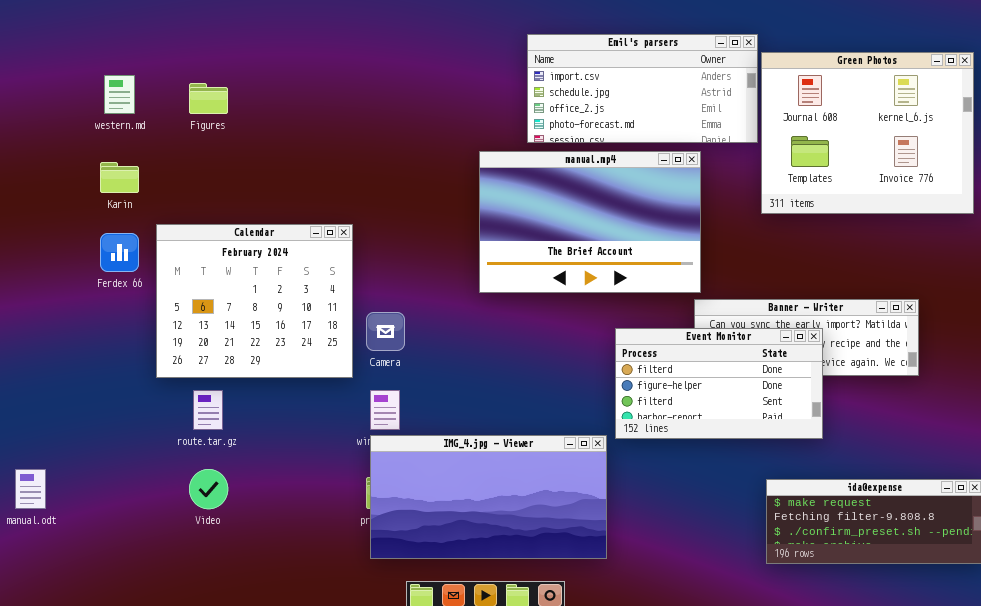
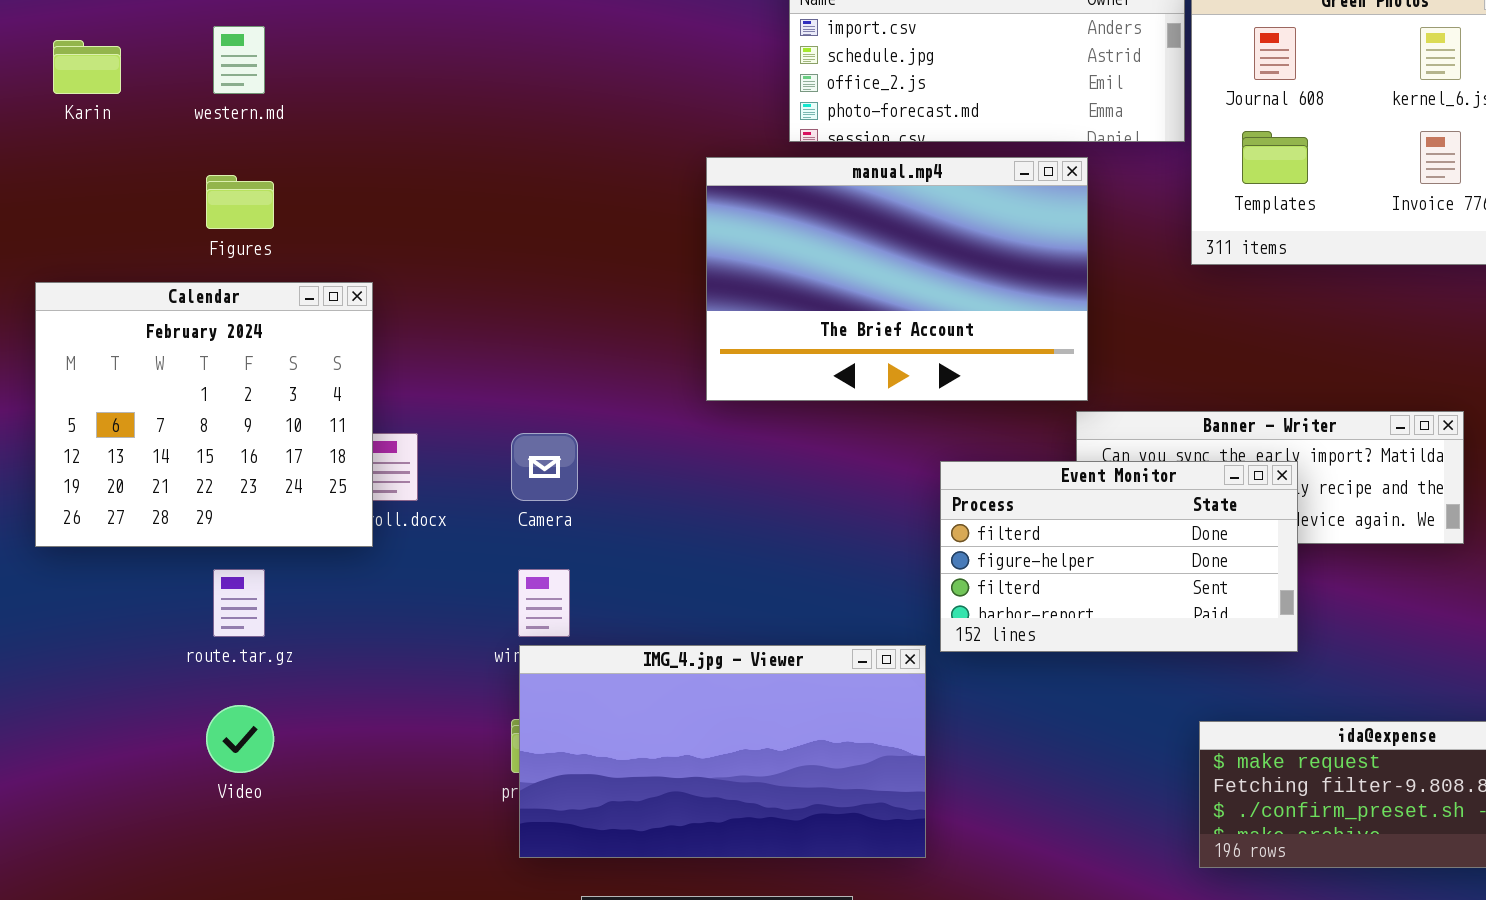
western.md: [104,75,135,114] -> [213,26,265,94], moved
Figures: [189,83,228,114] -> [206,175,274,229], moved
Karin: [100,162,139,193] -> [53,40,121,94], moved
Calendar: [156,224,353,378] -> [35,282,373,547], moved

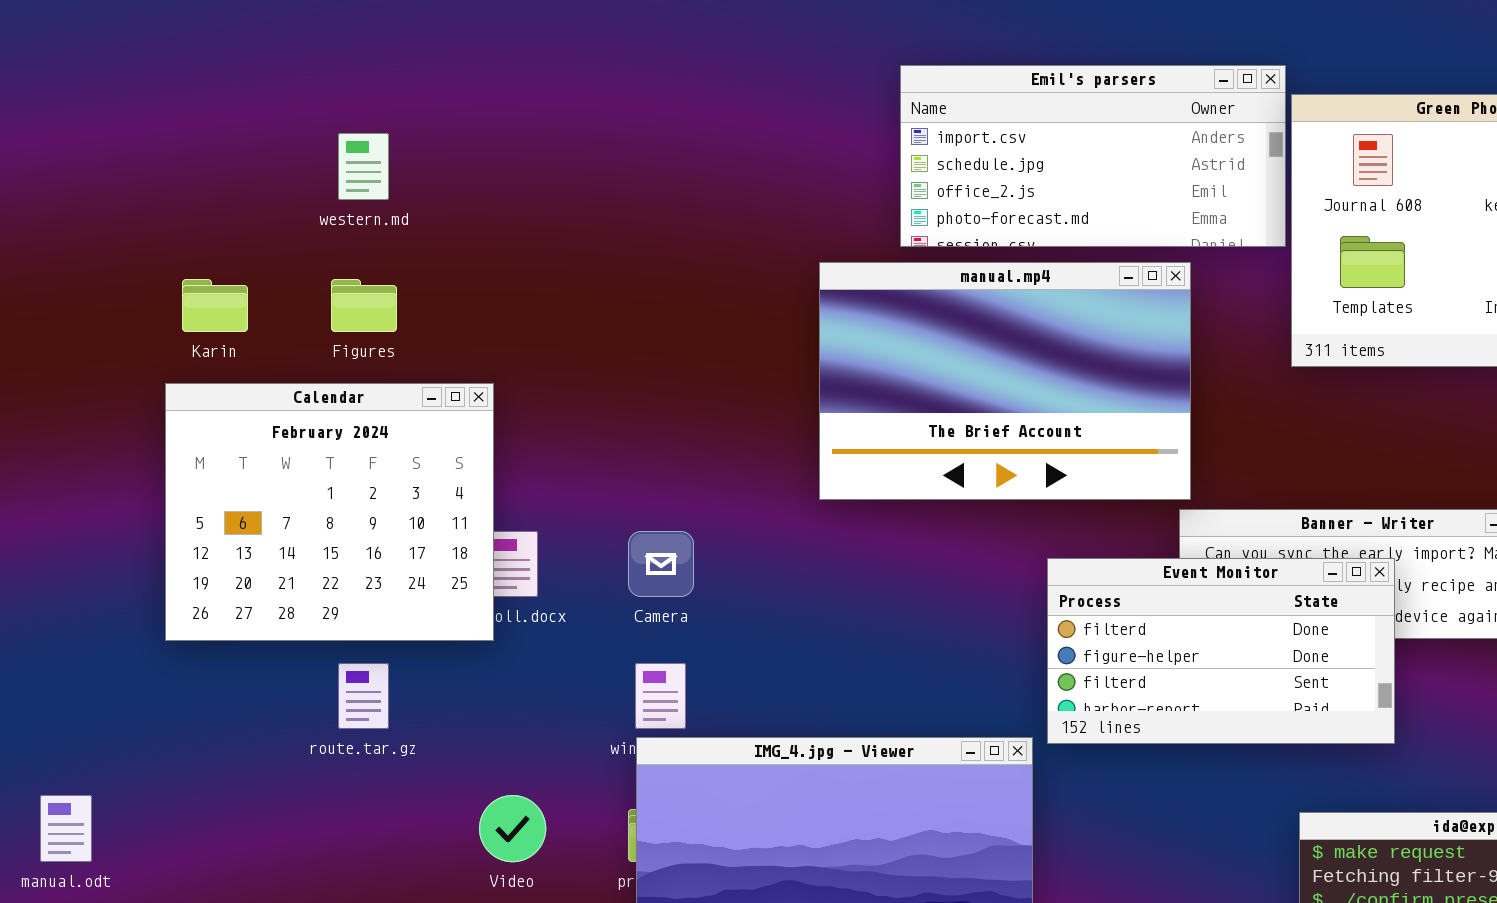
Karin: [53,40,121,94] -> [182,279,248,332], moved
Video: [206,705,274,773] -> [479,795,546,862], moved

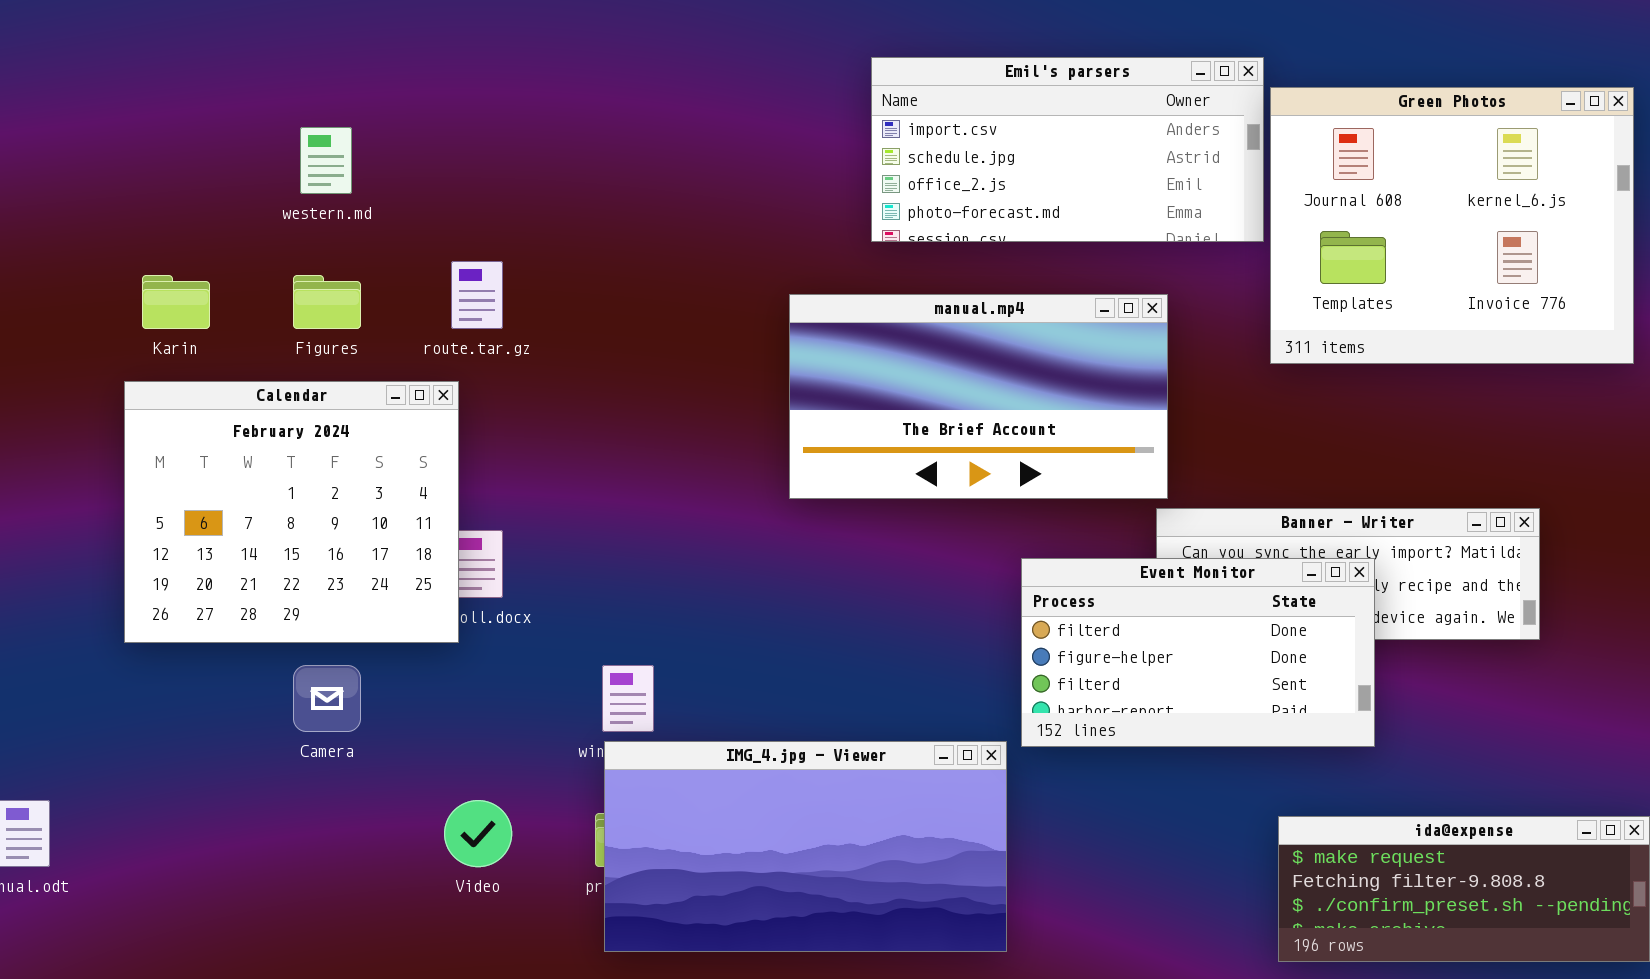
manual.mp4: [819,262,1191,500] -> [789,294,1168,499], resized
Camera: [628,531,694,597] -> [293,665,361,732], moved
route.tar.gz: [338,663,389,729] -> [451,261,503,329], moved

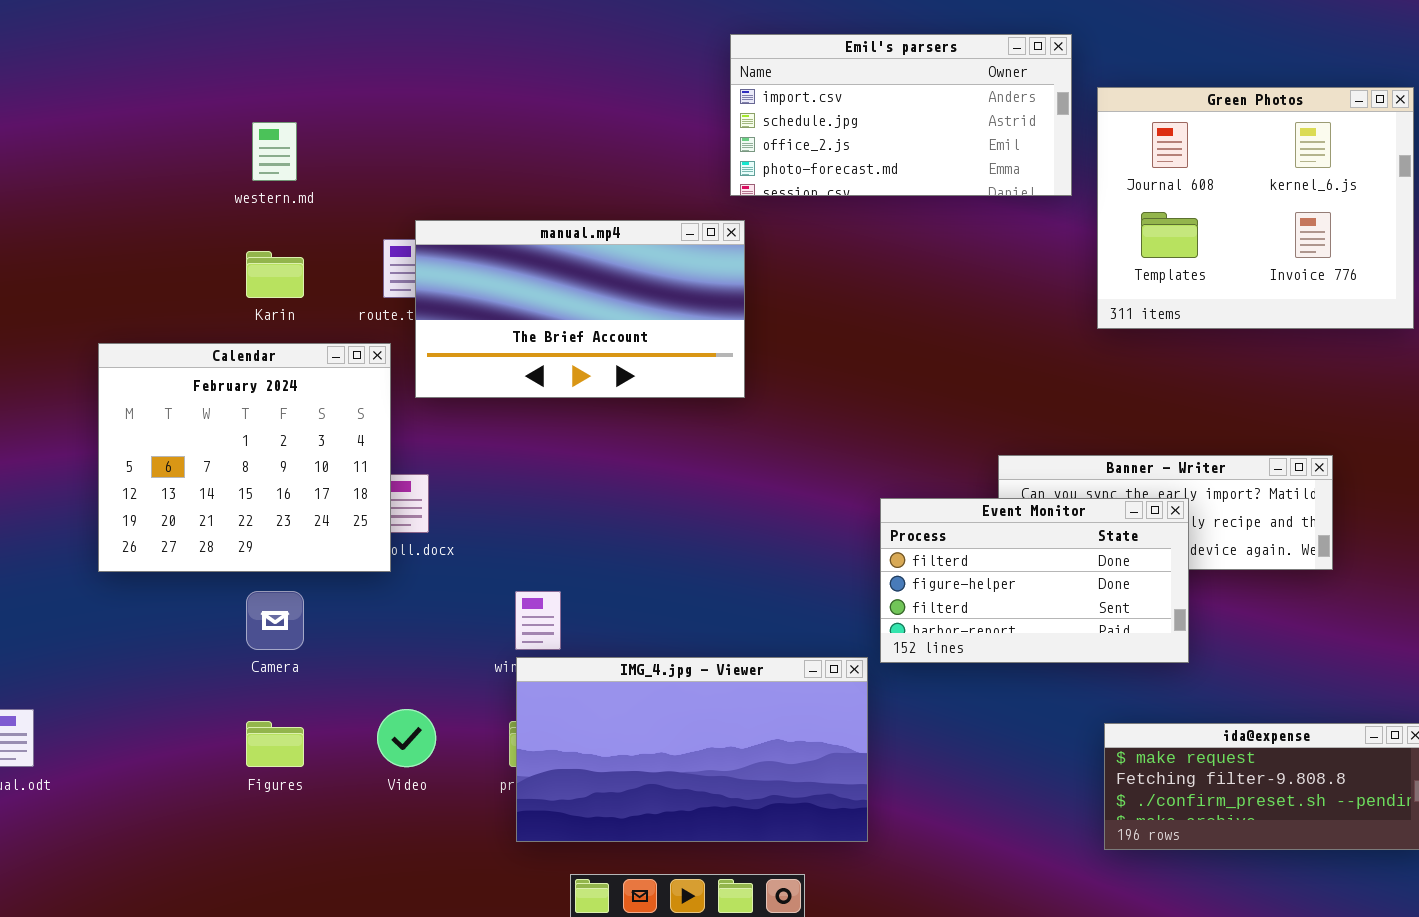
Emil's parsers: [871,57,1264,242] -> [730,34,1072,196], moved
Karin: [142,275,210,329] -> [246,251,304,298], moved
Figures: [293,275,361,329] -> [246,721,304,767], moved
manual.mp4: [789,294,1168,499] -> [415,220,745,398], moved

